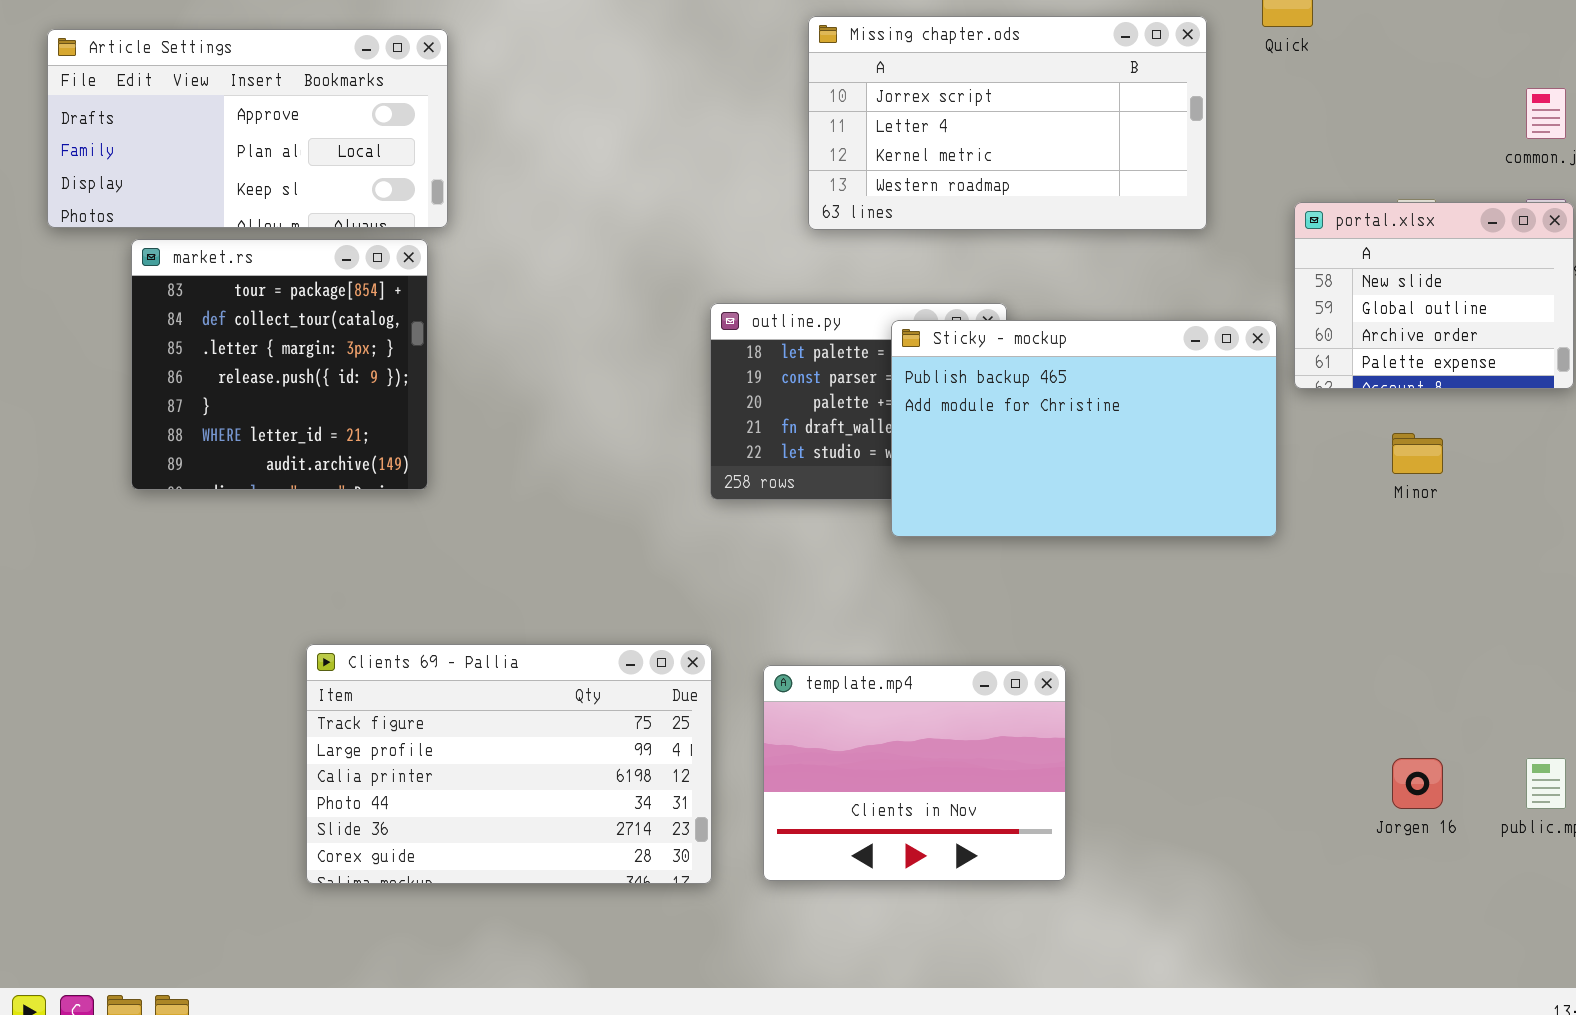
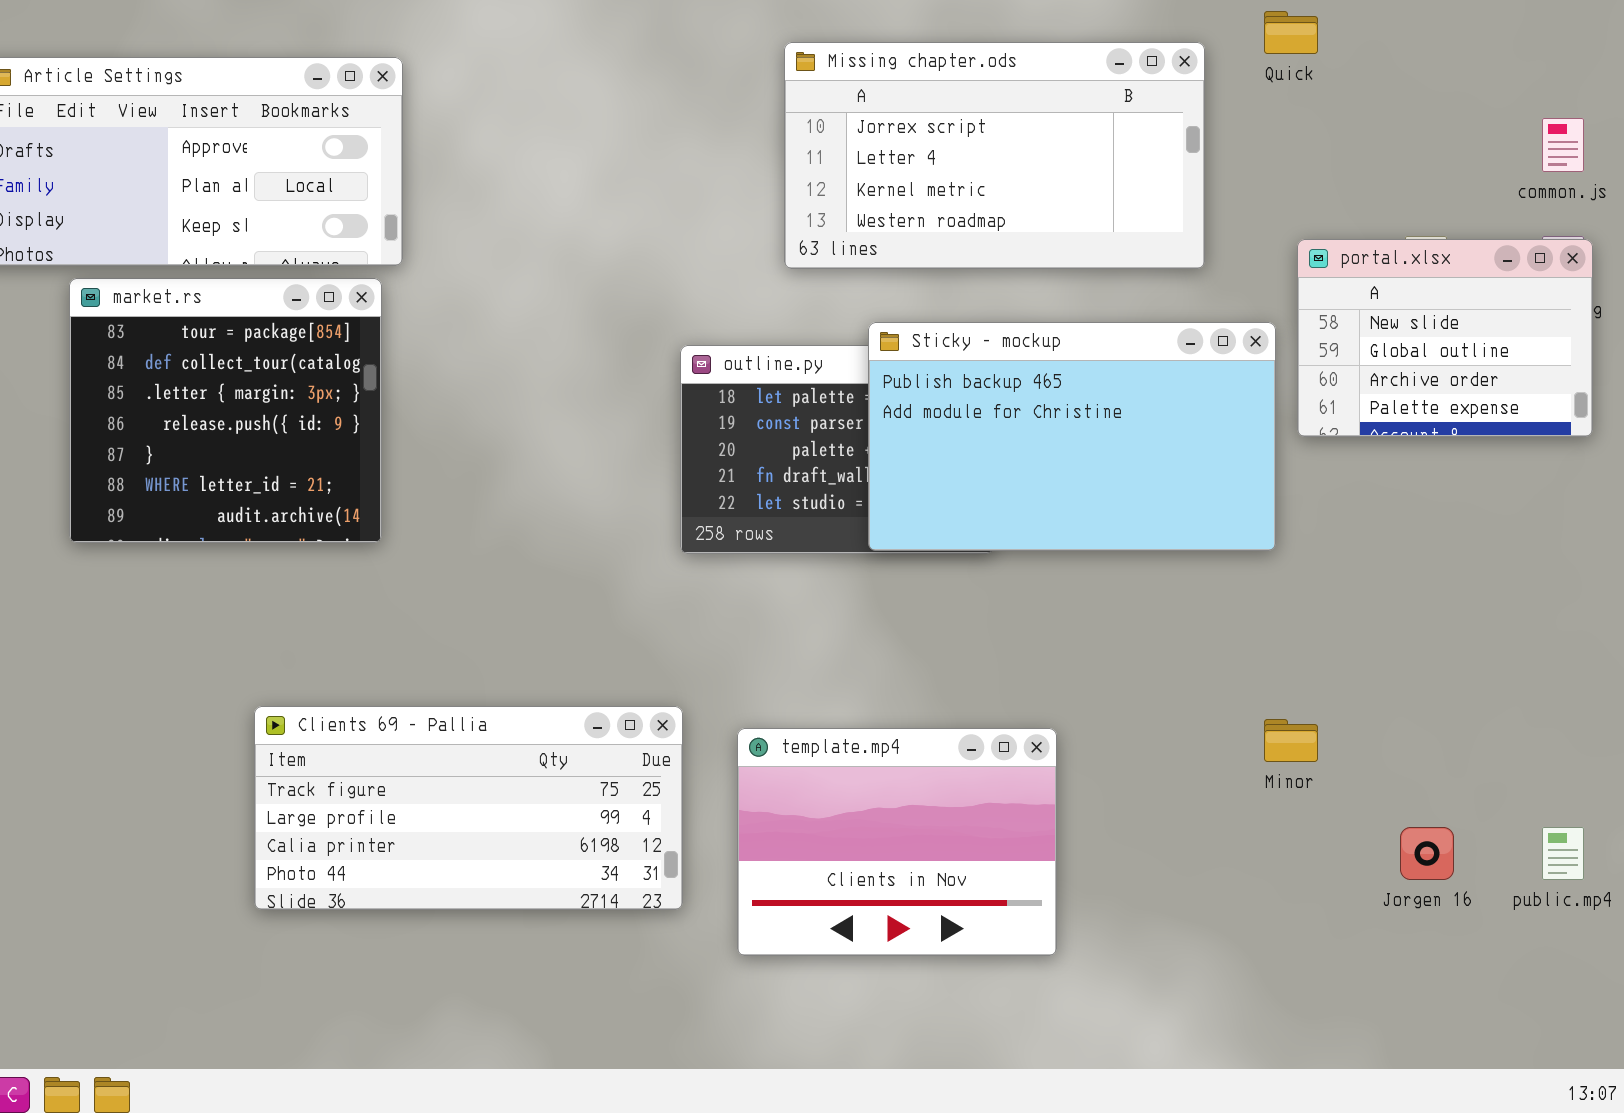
Sticky - mockup: [891,320,1277,537] -> [868,322,1276,551], moved
Minor: [1392,433,1443,474] -> [1264,719,1318,762], moved
Clients 69 - Pallia: [306,644,712,884] -> [254,706,683,910], resized

